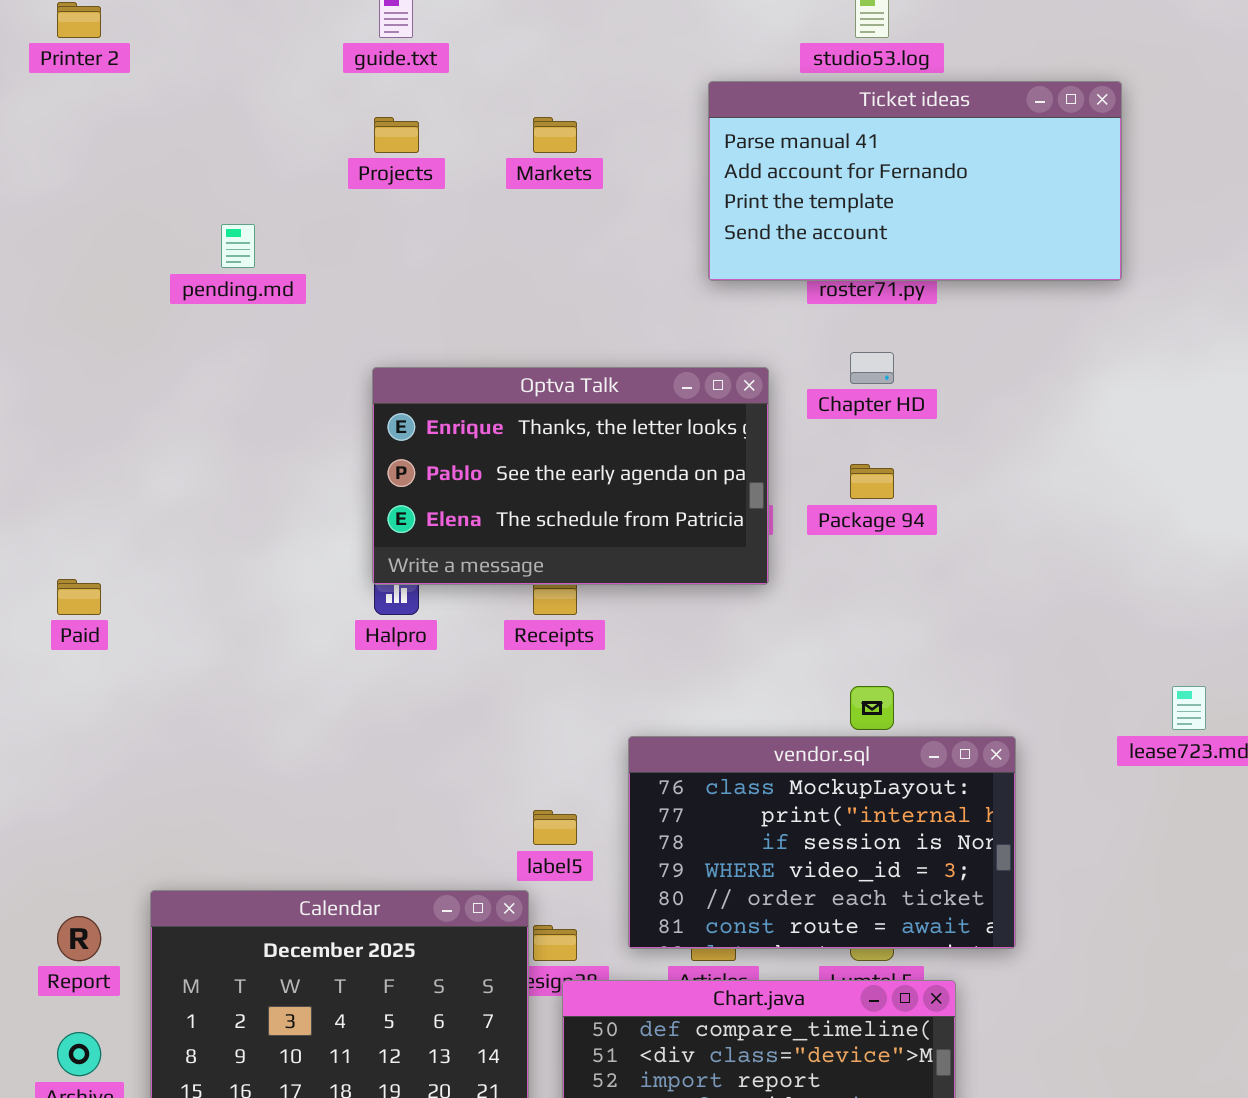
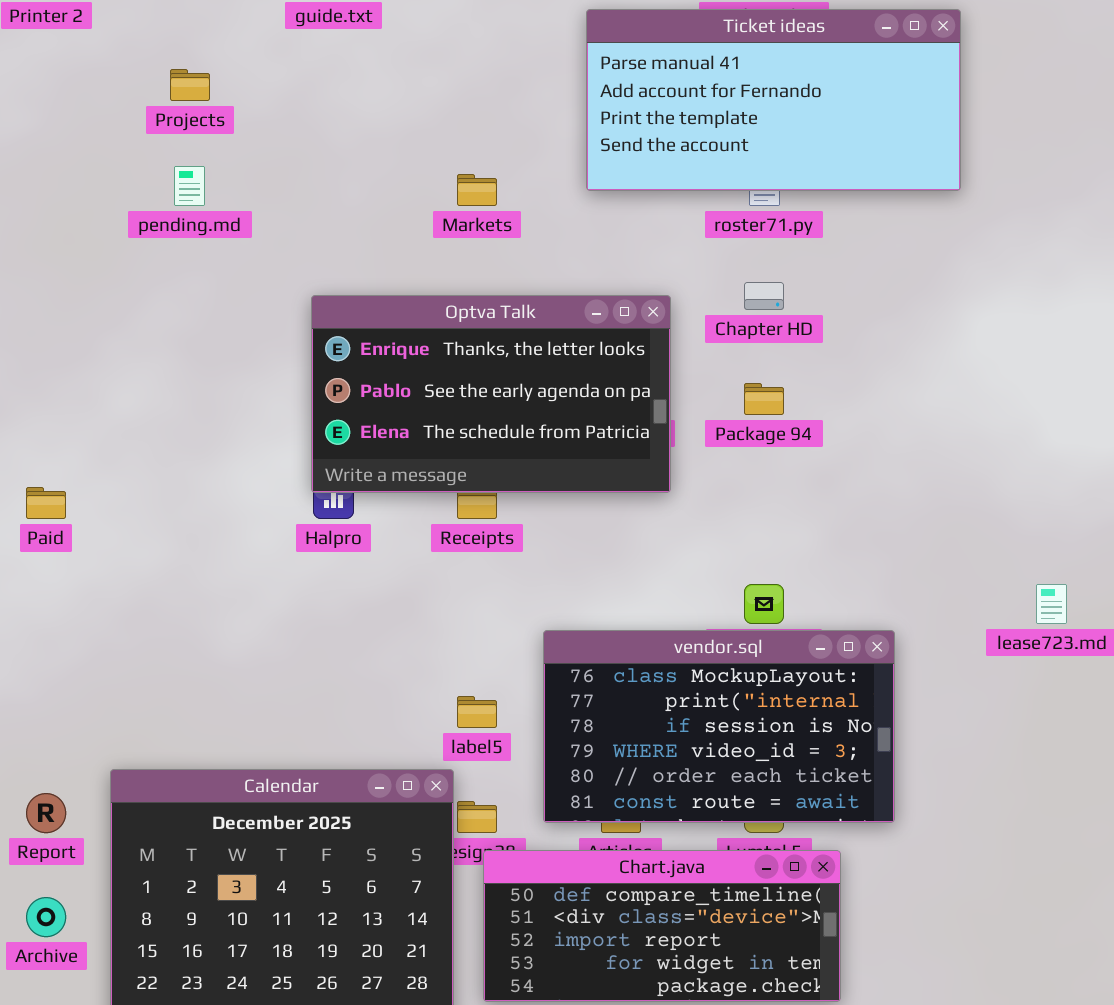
Ticket ideas: [708,81,1122,281] -> [586,9,961,191], moved
Projects: [374,117,419,153] -> [170,69,210,101], moved
Markets: [533,117,577,153] -> [457,174,497,206], moved

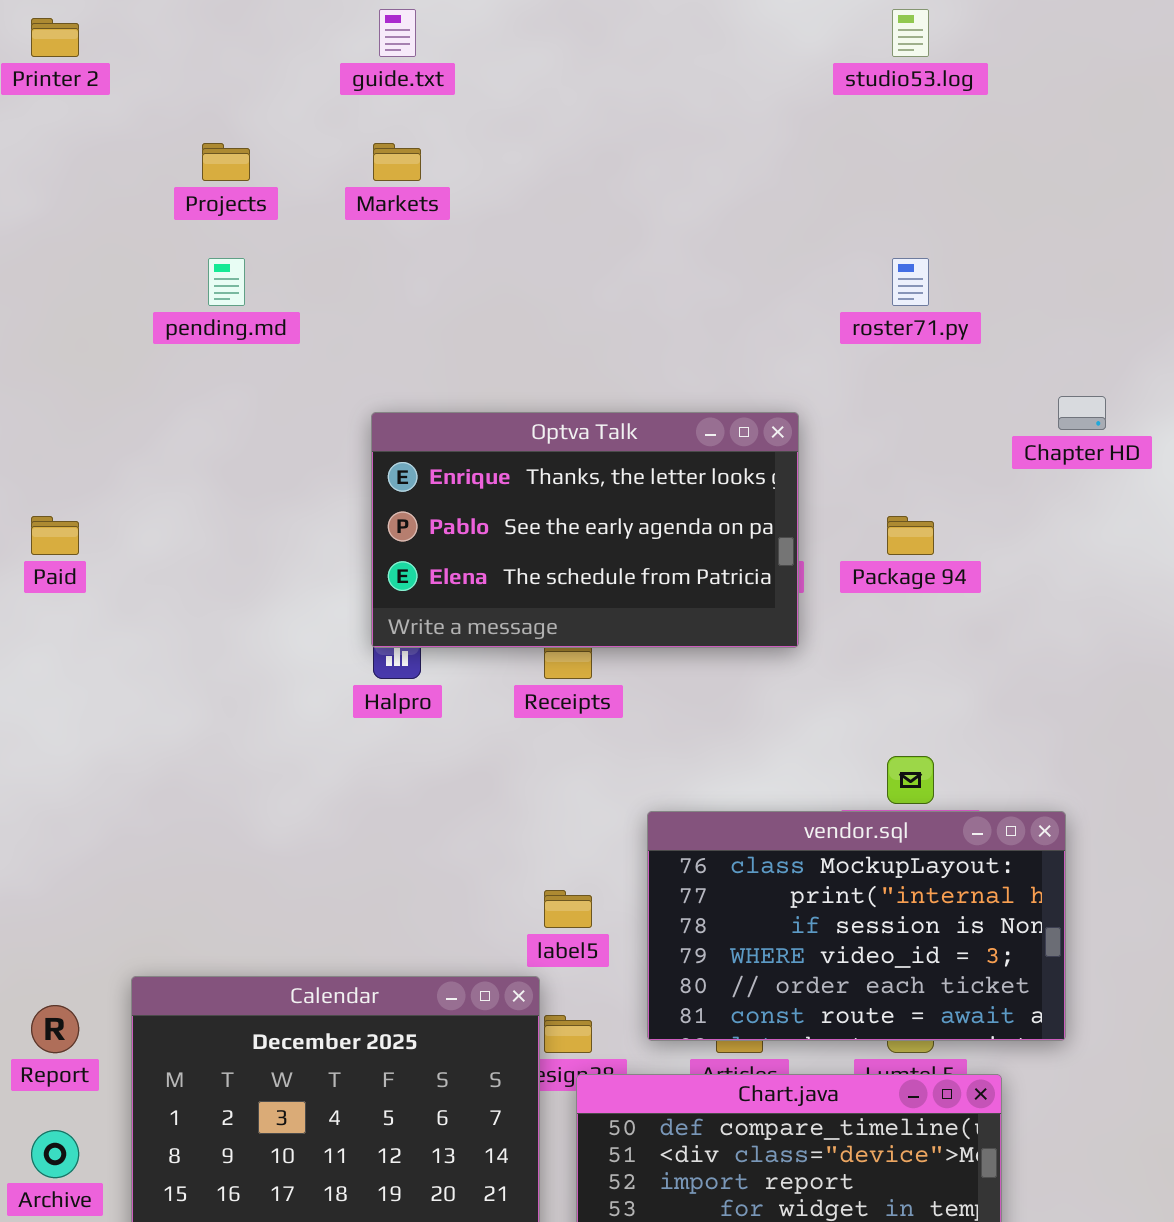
Ticket ideas: [586,9,961,191] -> none, closed
Markets: [457,174,497,206] -> [373,143,421,181], moved
Chapter HD: [744,282,784,310] -> [1058,396,1106,430], moved
Paid: [26,487,66,519] -> [31,516,79,555], moved

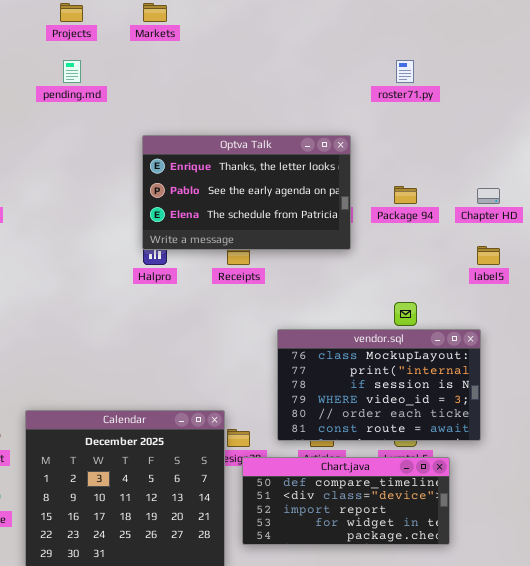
Chapter HD: [1058,396,1106,430] -> [477,188,500,204], moved
label5: [544,890,592,928] -> [477,246,500,265], moved

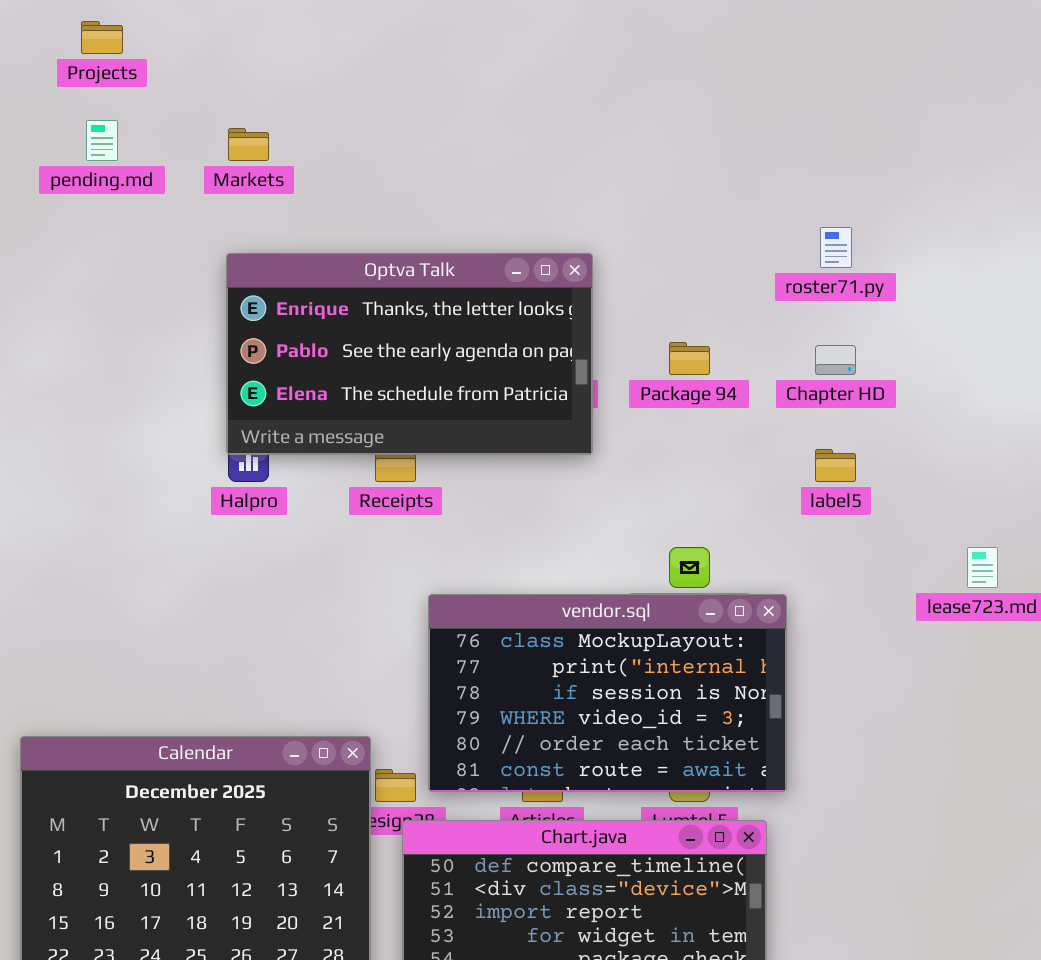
Markets: [143,3,167,22] -> [228,128,269,161], moved
roster71.py: [396,60,414,83] -> [820,227,852,268], moved
vendor.sql: [277,329,481,441] -> [428,594,787,792], moved

